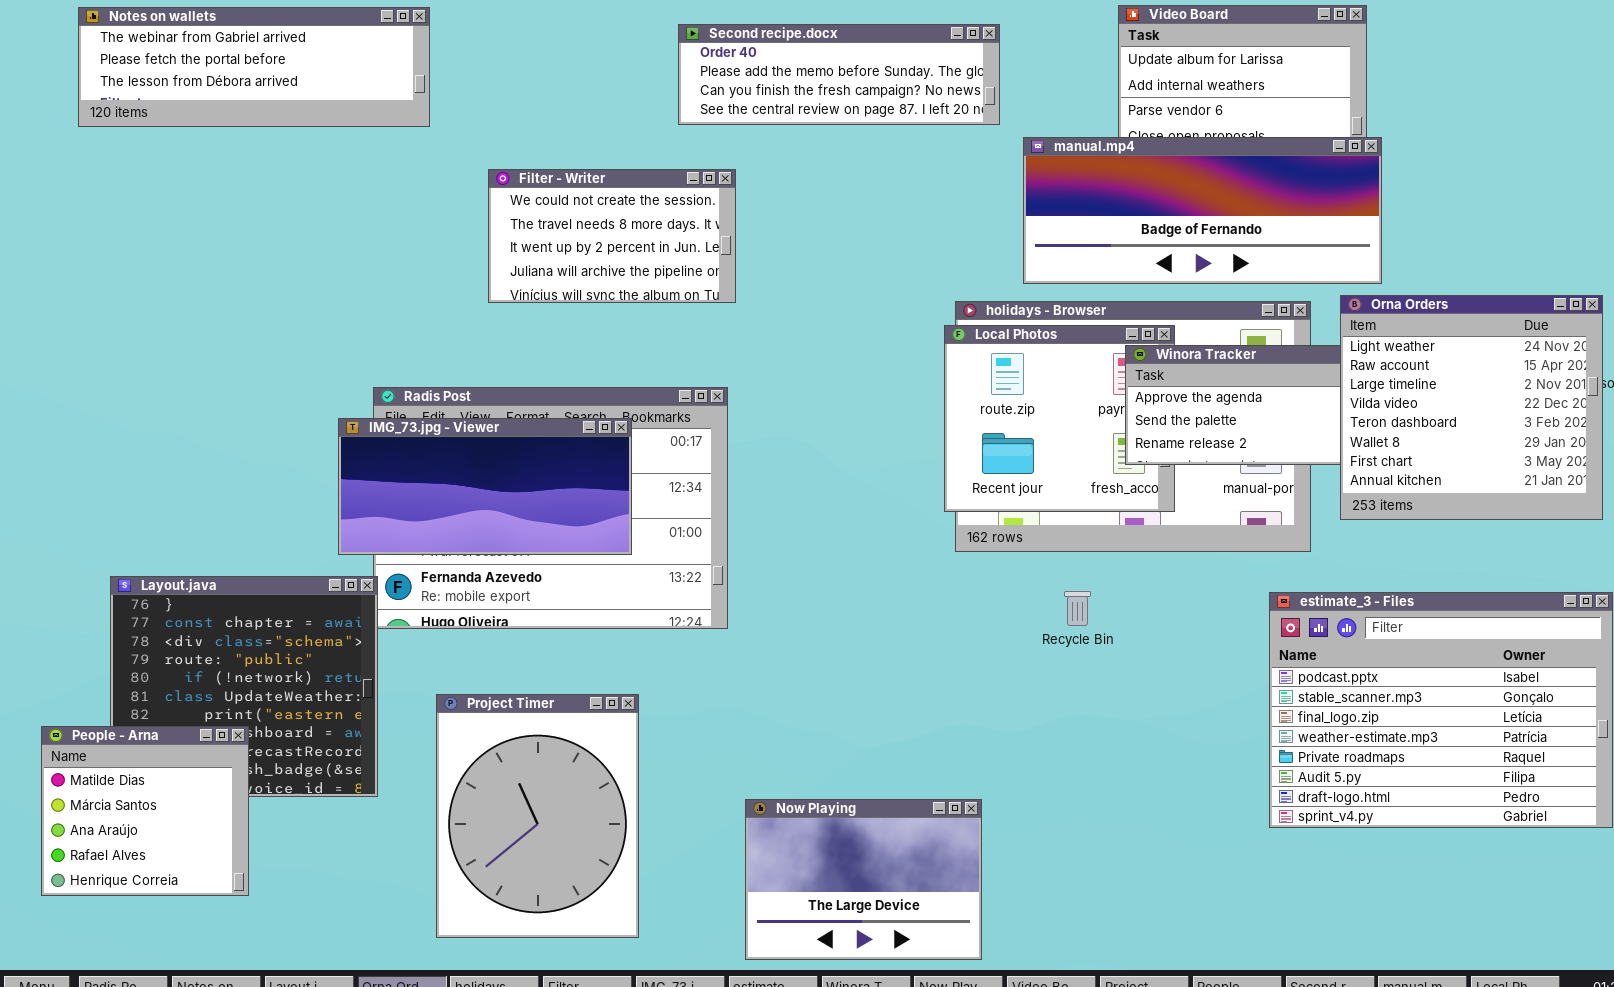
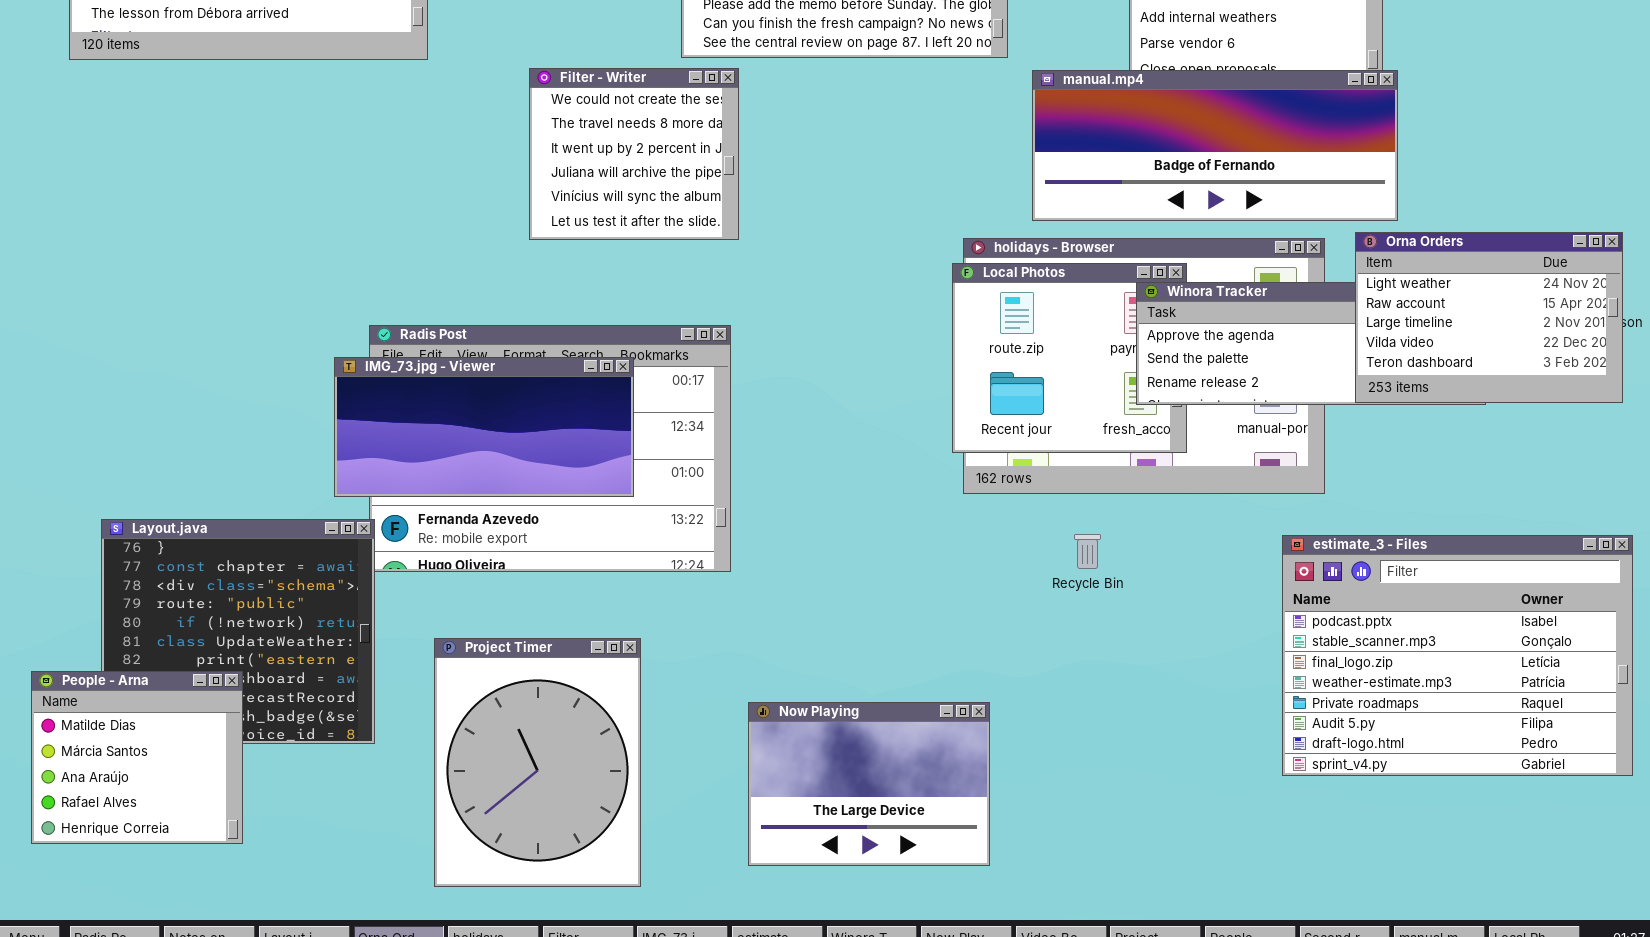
Filter - Writer: [488,169,736,303] -> [529,68,739,240], resized
Orna Orders: [1340,295,1603,520] -> [1355,232,1623,403], resized
Now Playing: [745,799,982,960] -> [748,702,990,866], moved

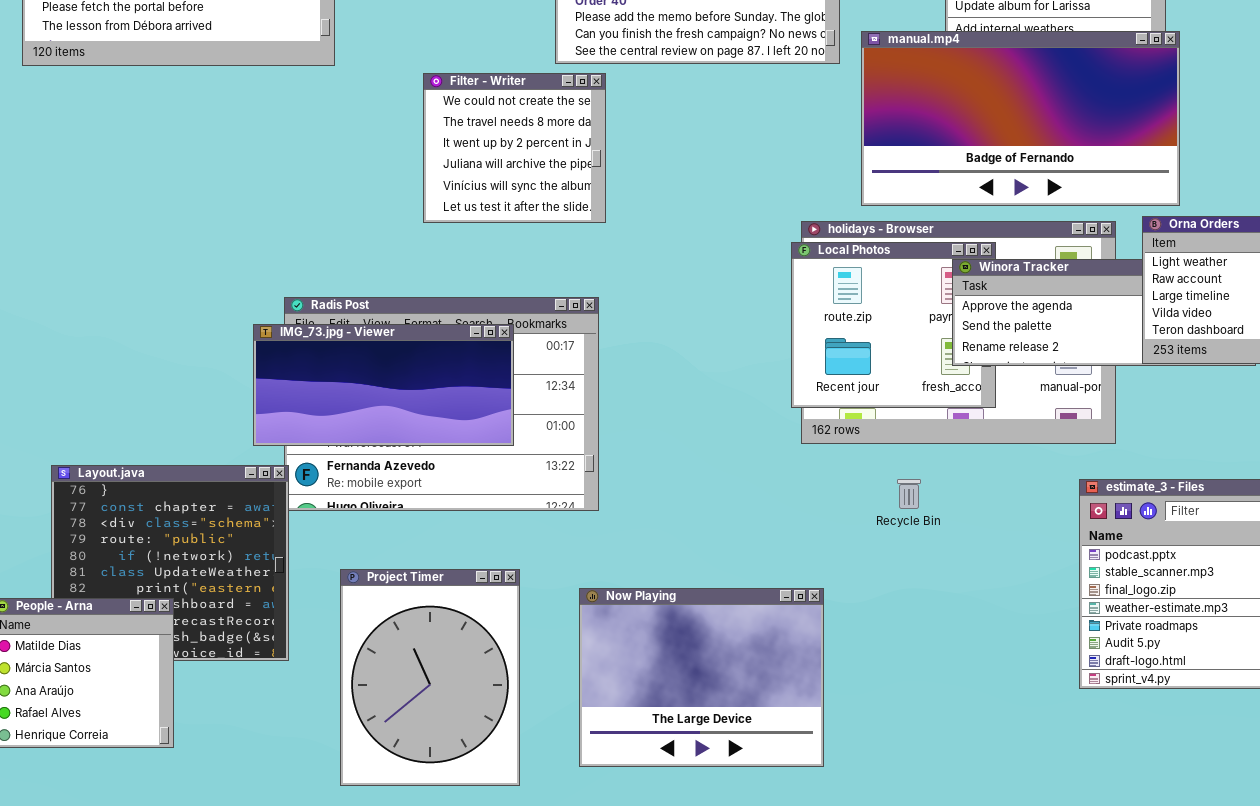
manual.mp4: [1032,70,1398,221] -> [861,31,1180,206], resized
Now Playing: [748,702,990,866] -> [579,588,824,767], resized

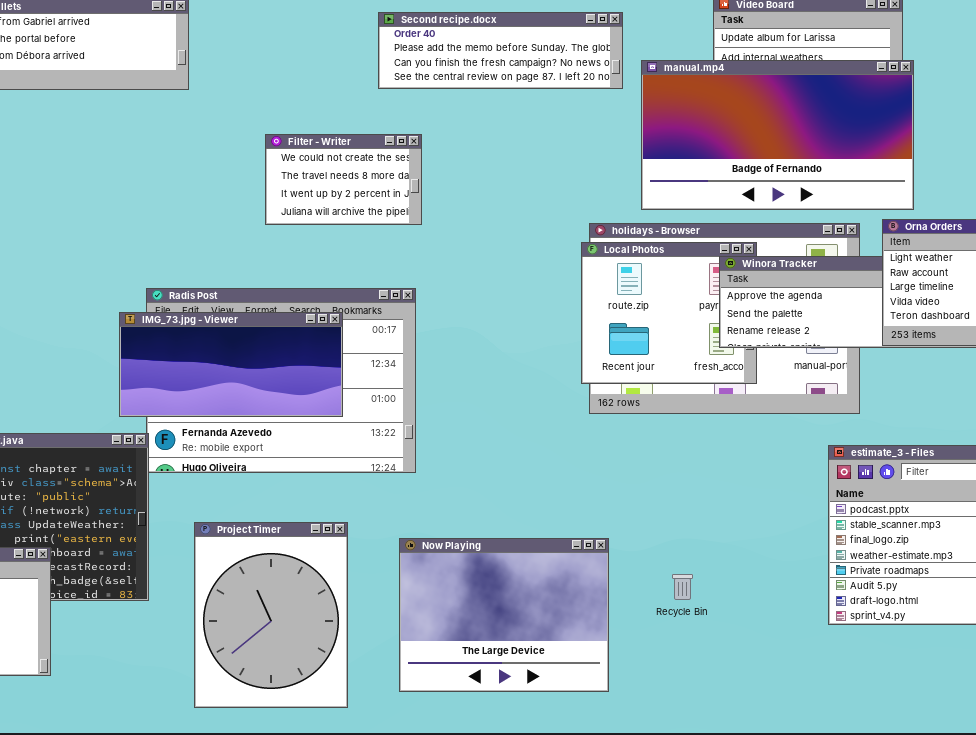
Filter - Writer: [423,73,606,223] -> [265,134,422,225], resized
Recycle Bin: [897,479,921,509] -> [672,574,693,600], moved

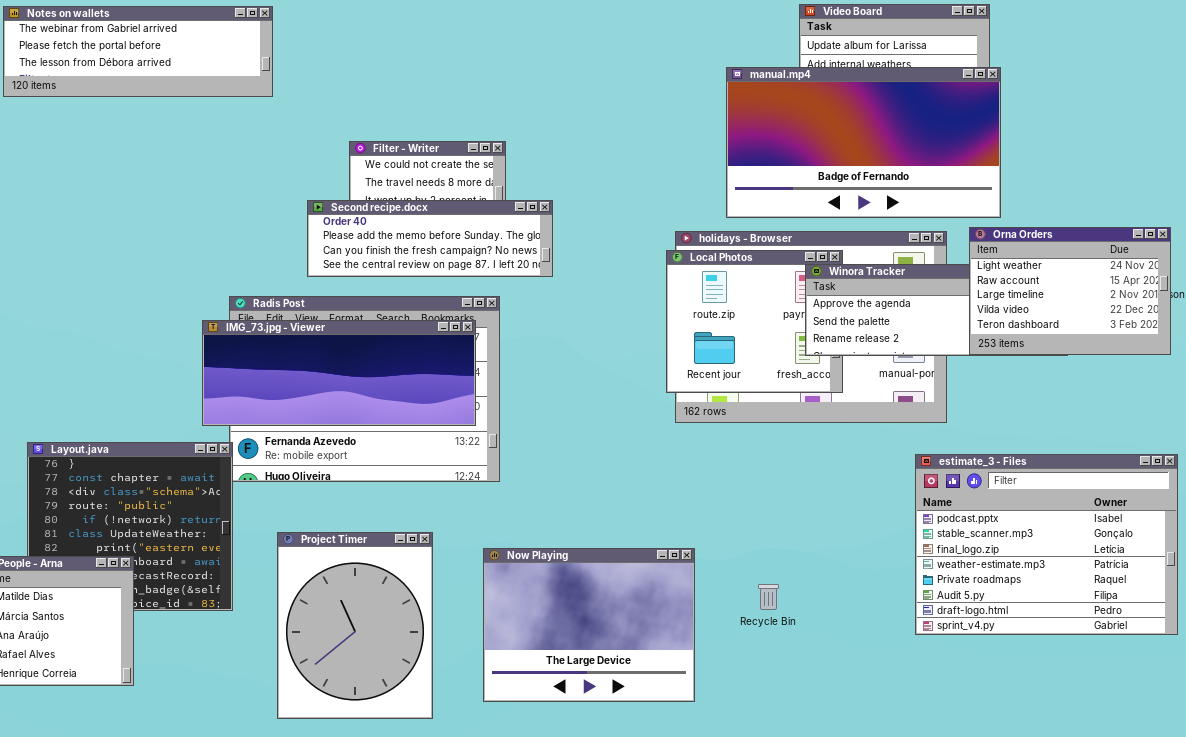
Second recipe.docx: [378,12,623,89] -> [307,200,553,277], moved
IMG_73.jpg - Viewer: [119,312,343,417] -> [202,320,476,426], resized

